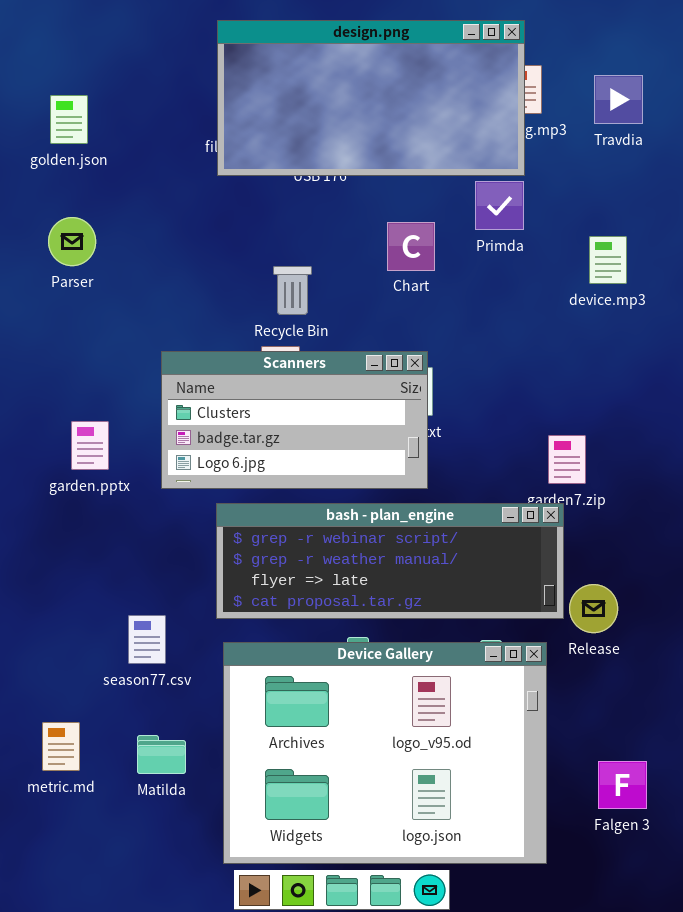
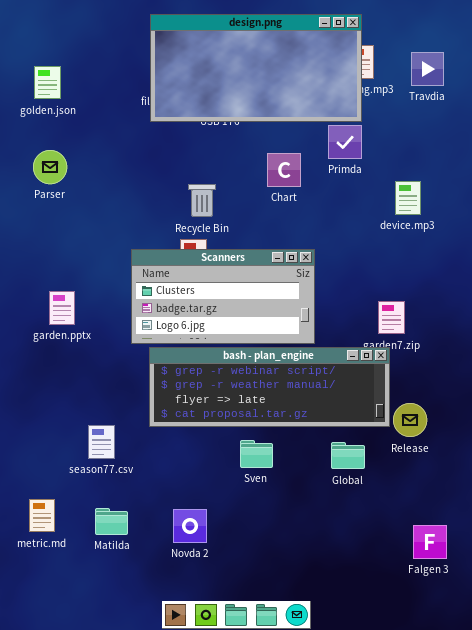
device.mp3: [589,236,627,284] -> [395,181,421,215], moved
Scanners: [161,351,428,489] -> [131,249,315,344], moved
Device Gallery: [223,642,547,864] -> none, closed

